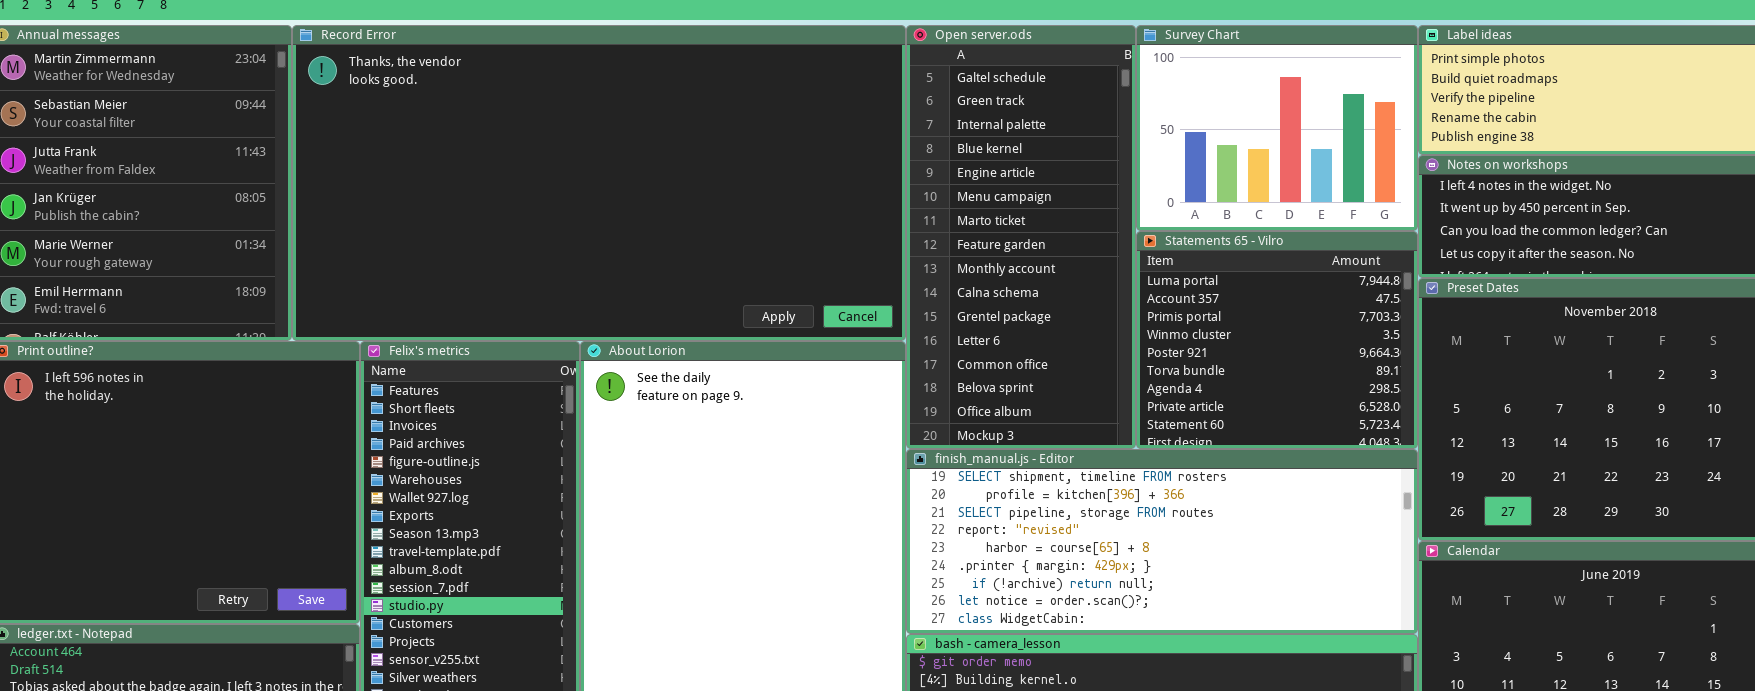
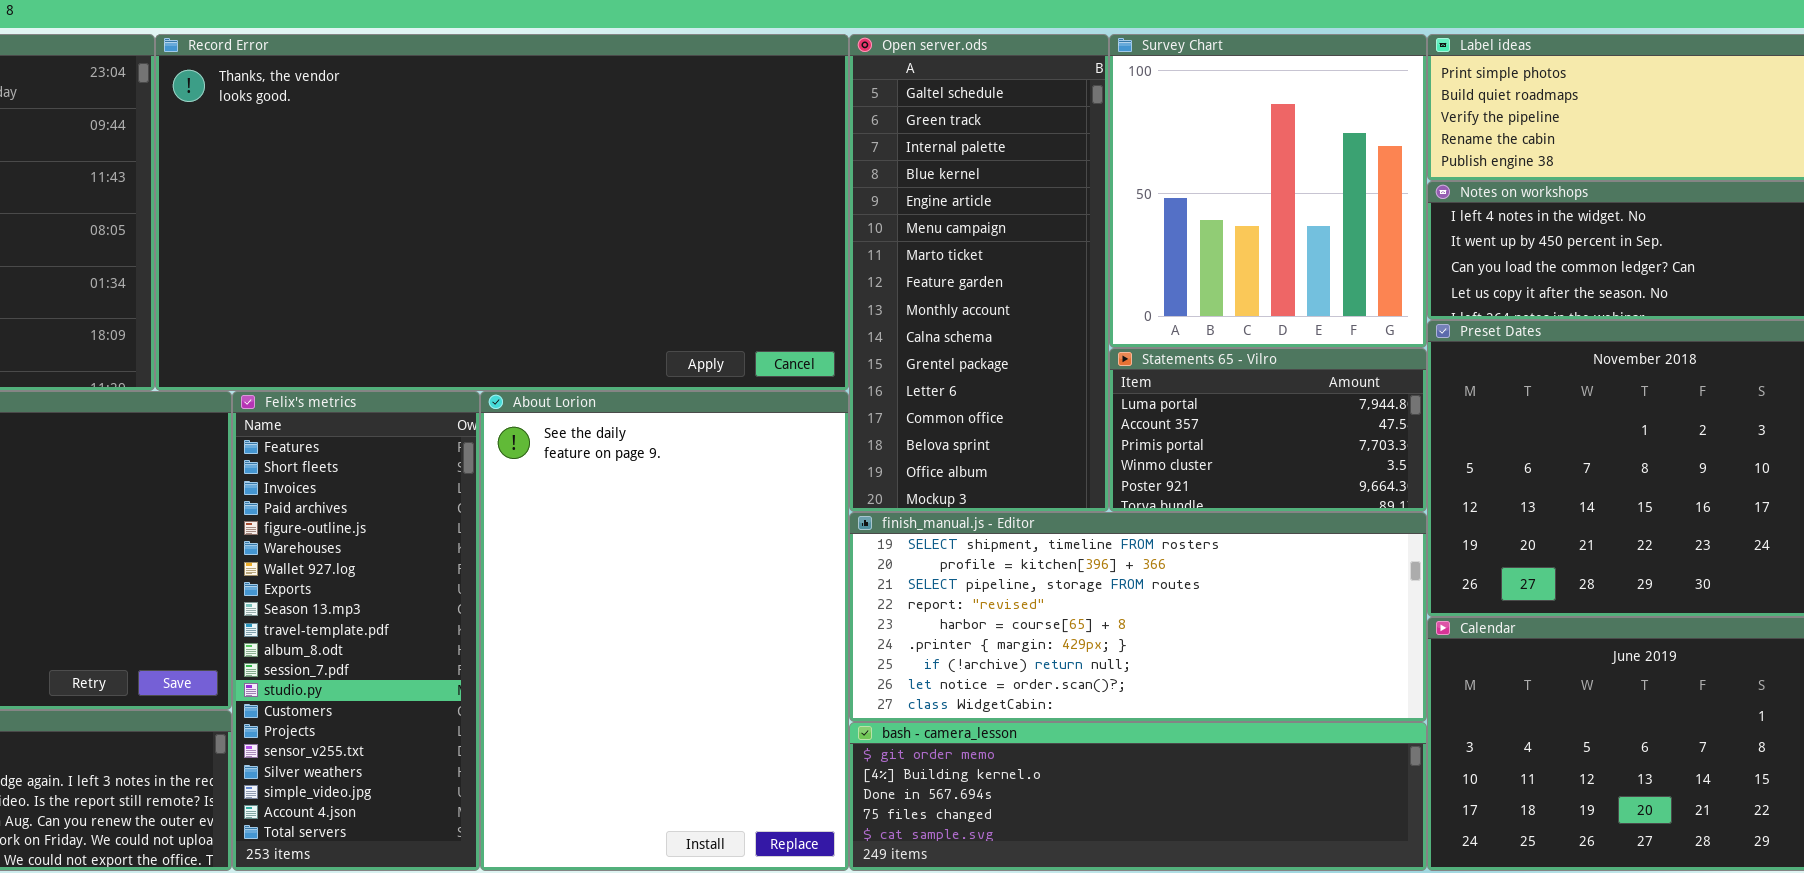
Survey Chart: [1136,25,1418,231] -> [1109,34,1427,348], resized
Statements 65 - Vilro: [1136,231,1418,449] -> [1109,348,1427,512], resized

